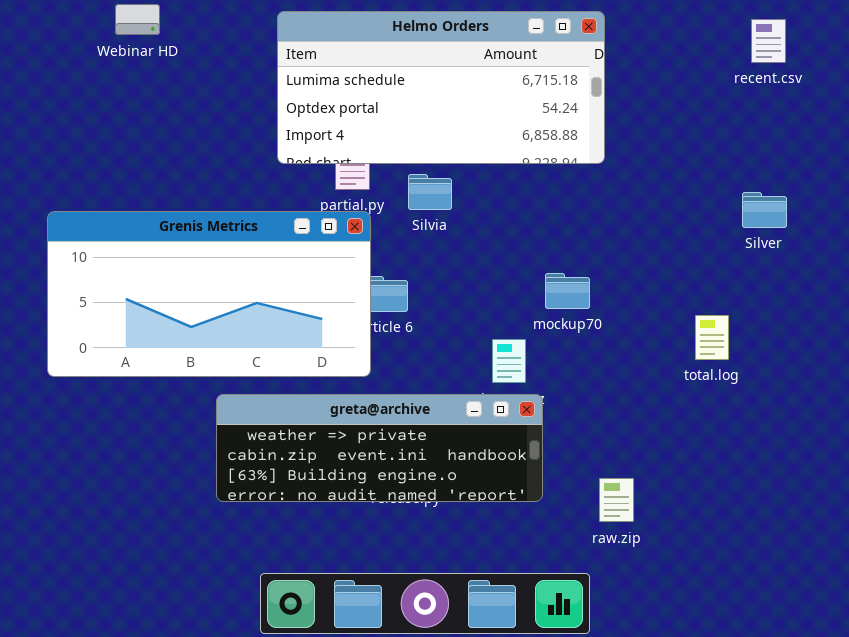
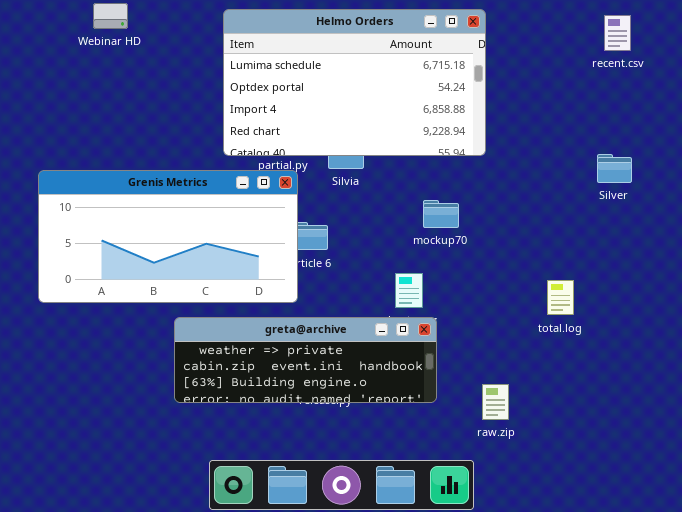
Helmo Orders: [277,11,605,164] -> [223,9,486,156], resized
mockup70: [545,273,590,309] -> [423,200,459,228], moved
total.log: [695,315,729,360] -> [547,280,574,315], moved

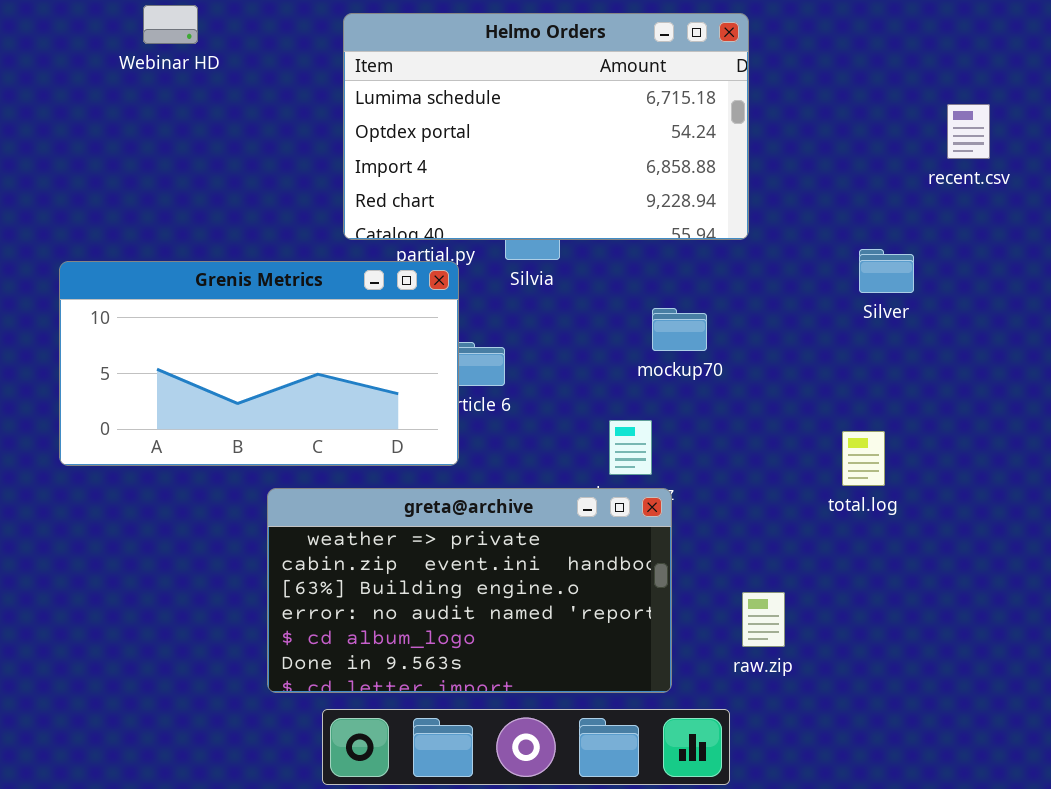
recent.csv: [604,15,631,51] -> [947,104,990,159], moved
Silver: [597,154,632,183] -> [859,249,914,293], moved
greta@archive: [174,317,437,403] -> [267,488,672,693], resized

